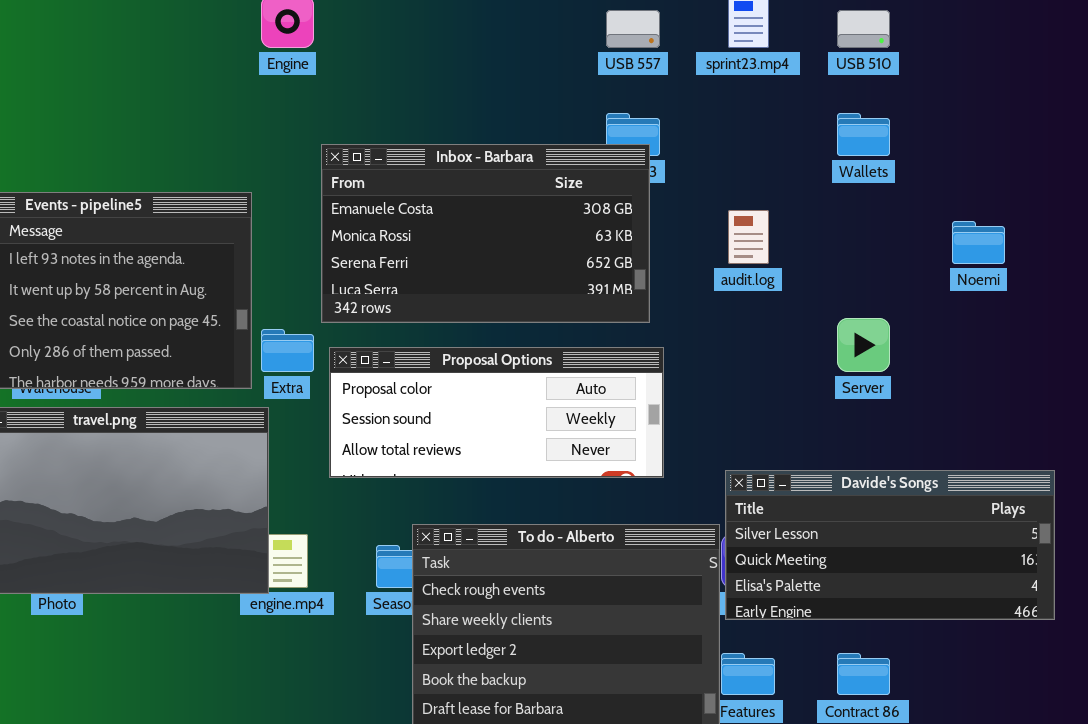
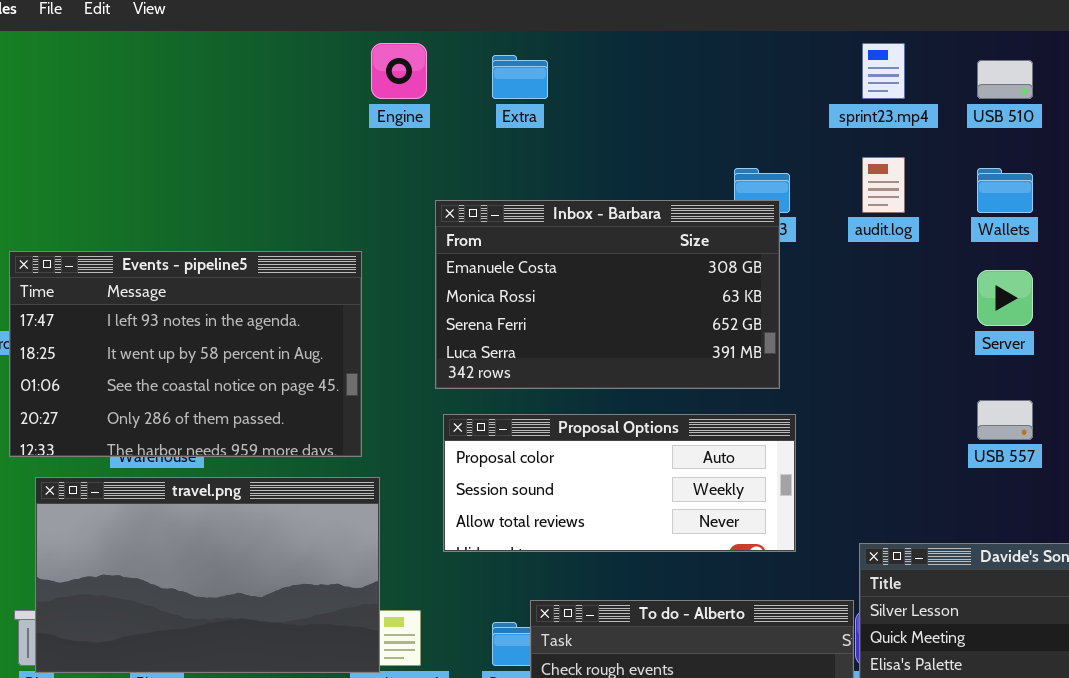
USB 557: [606,10,660,48] -> [977,400,1033,440], moved
audit.log: [728,210,769,264] -> [862,157,905,213], moved
Server: [837,318,890,372] -> [977,270,1033,326], moved
Extra: [261,329,314,372] -> [492,55,548,99], moved

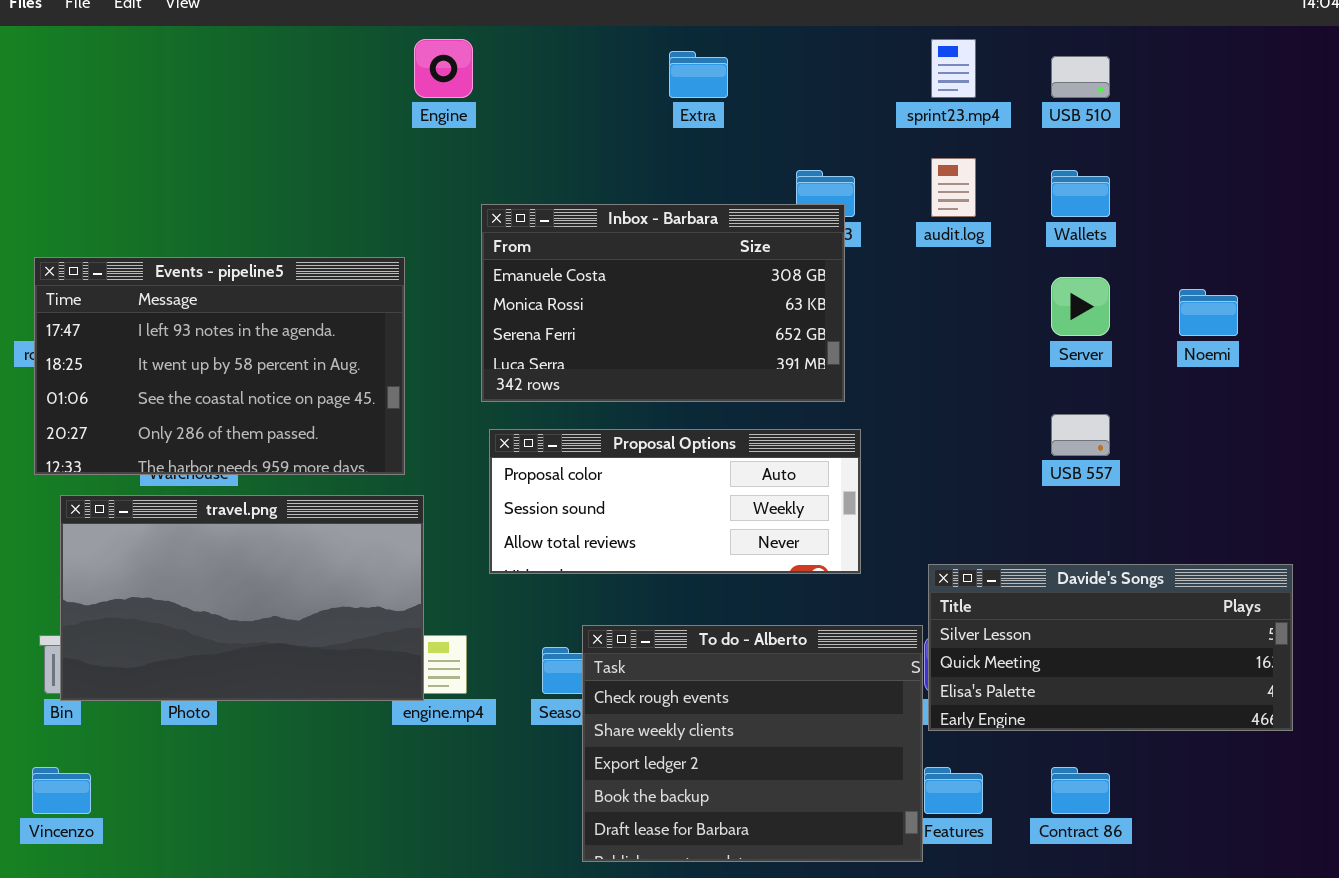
Extra: [492,55,548,99] -> [669,51,728,98], moved

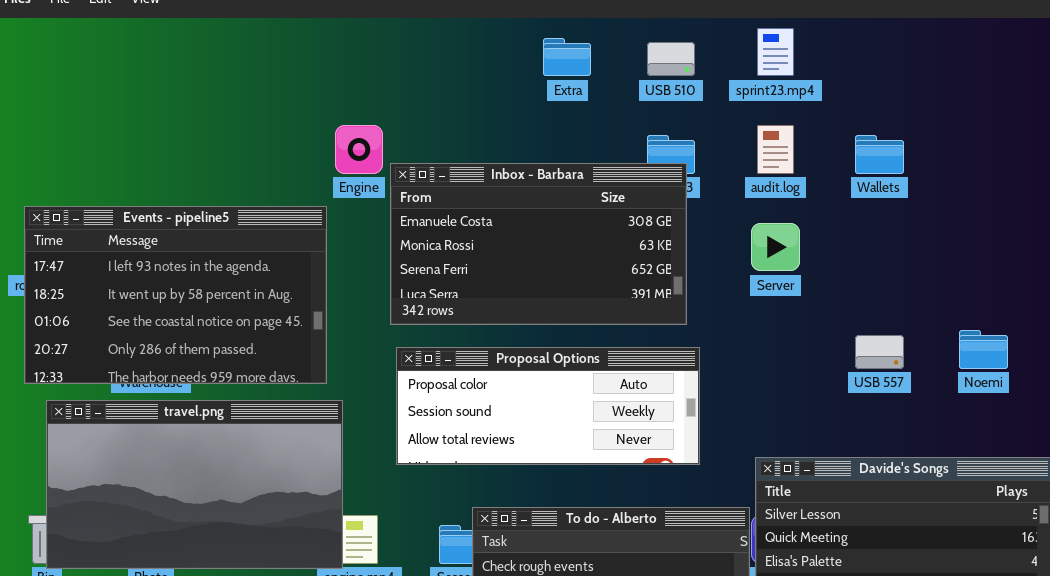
Engine: [414,39,473,98] -> [335,125,383,174], moved
USB 510: [1051,56,1110,98] -> [647,42,695,76], moved
Server: [1051,277,1110,336] -> [751,223,800,271], moved
Noemi: [1179,289,1238,336] -> [959,330,1008,369], moved

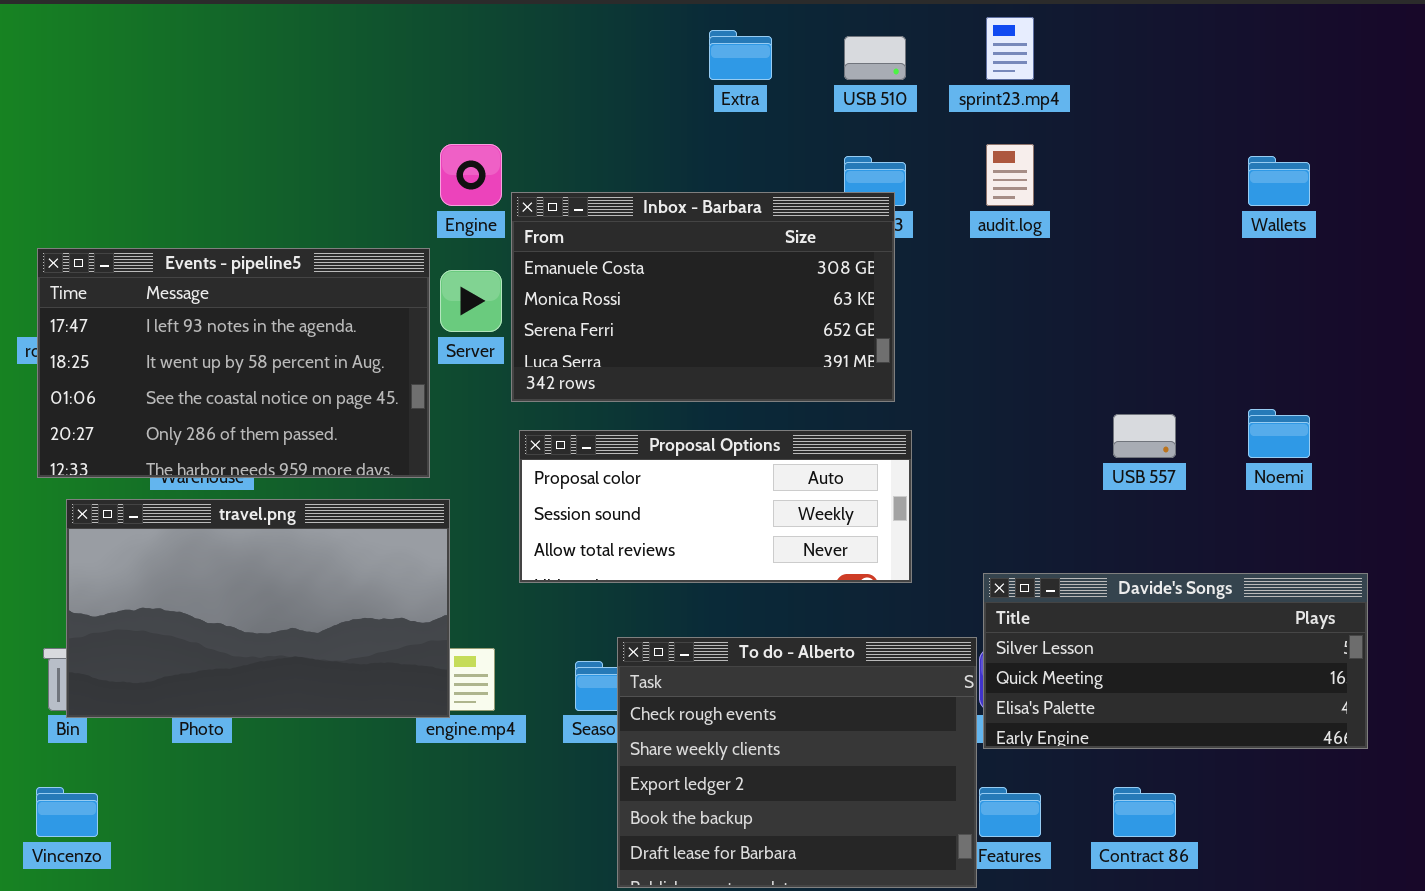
Wallets: [855,135,904,174] -> [1248,156,1310,206], moved
Server: [751,223,800,271] -> [440,270,502,332], moved

